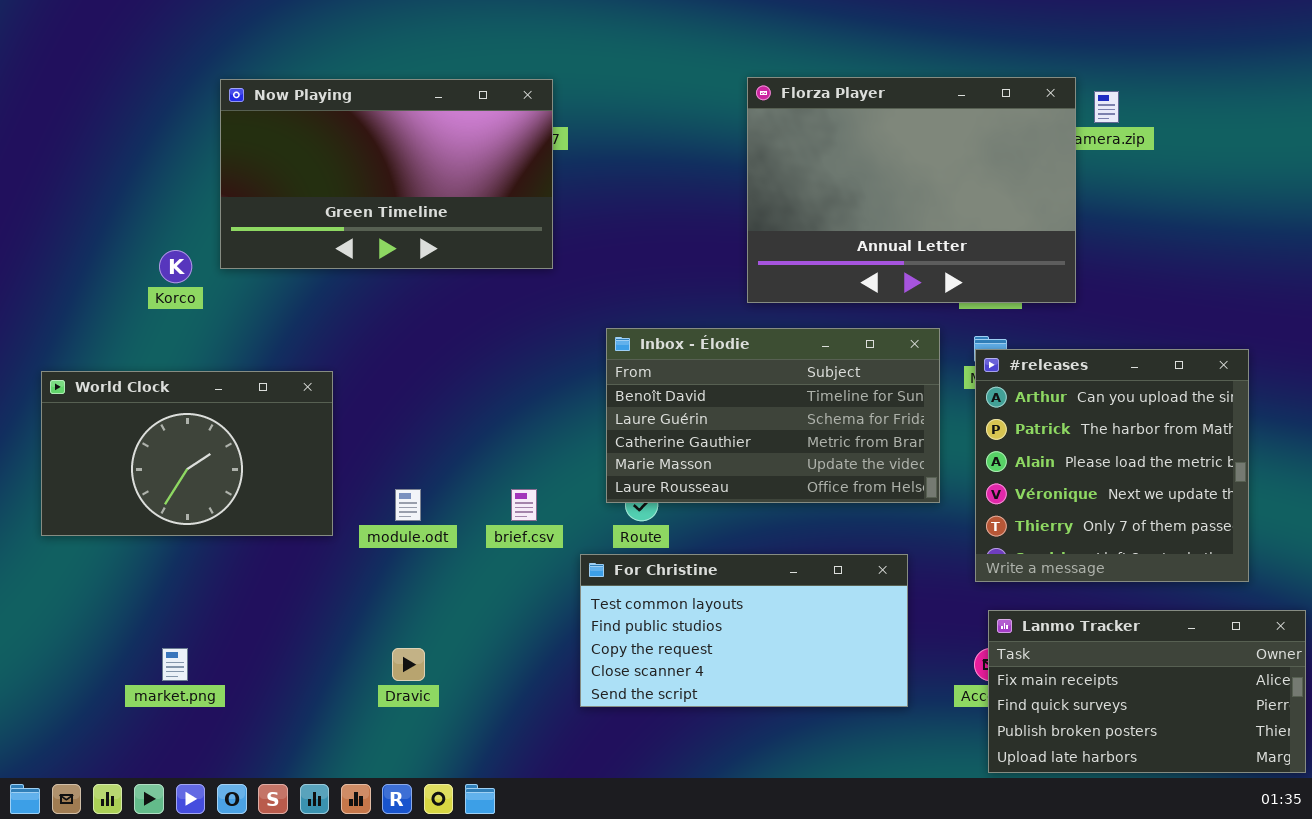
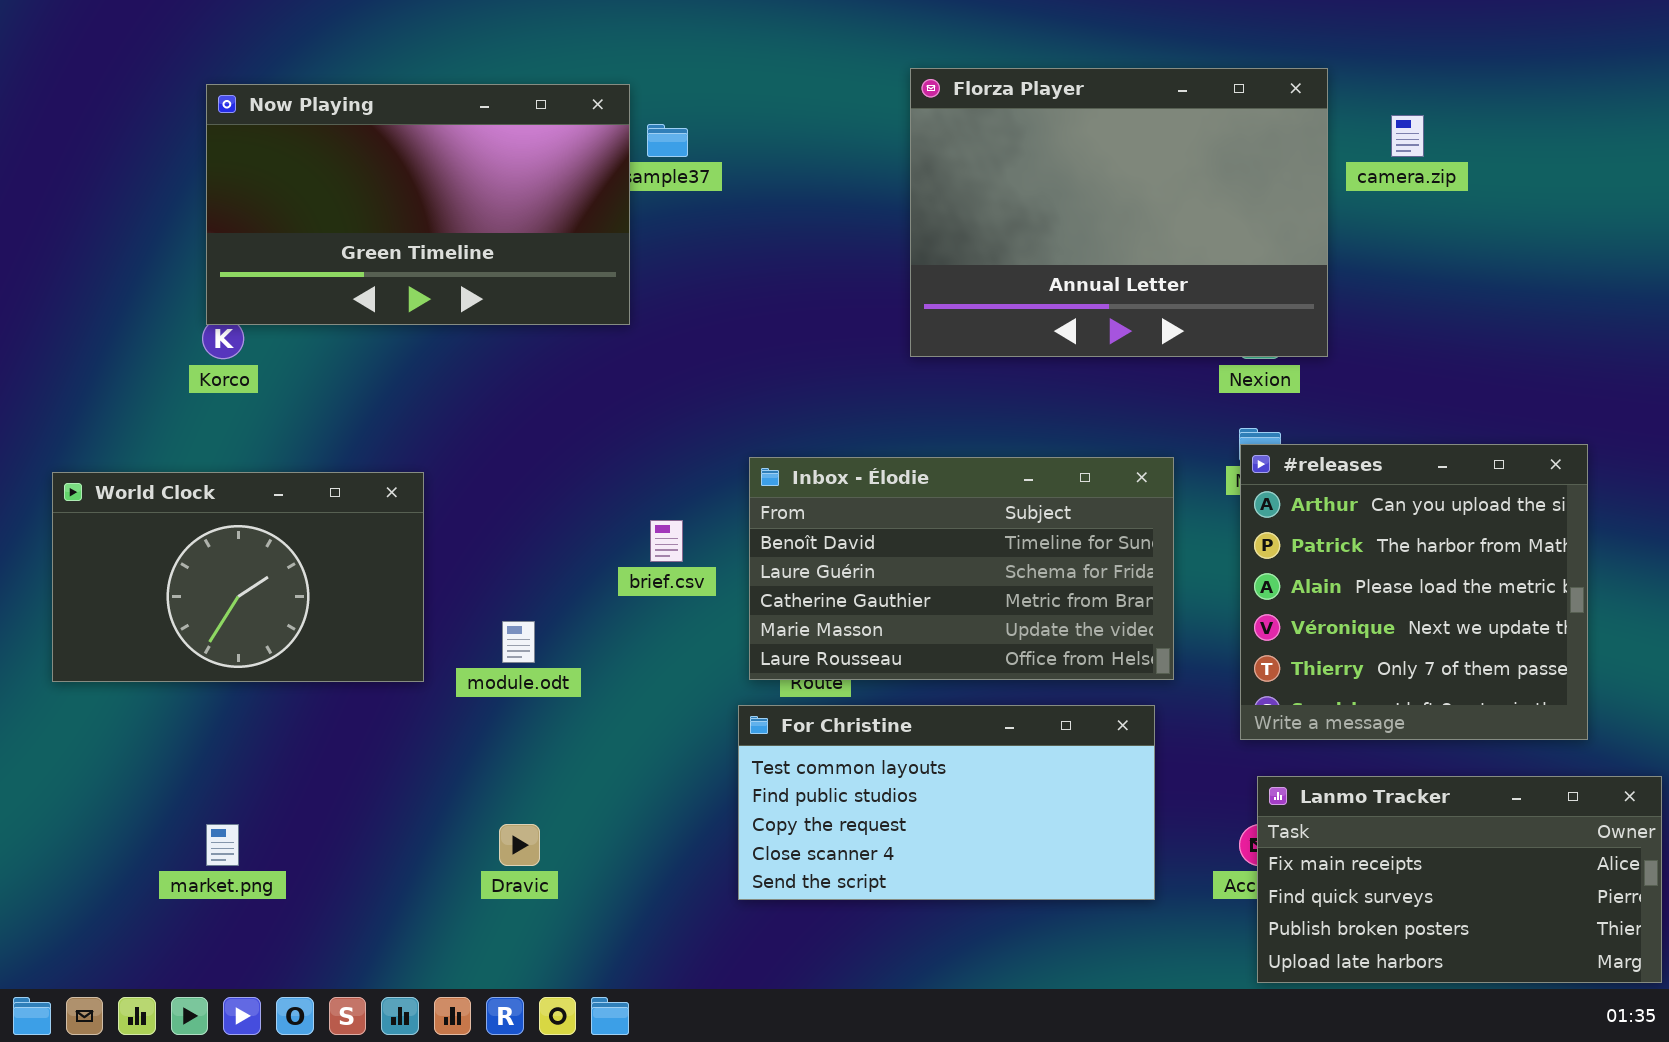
Florza Player: [747,77,1076,303] -> [910,68,1328,357], moved
Now Playing: [220,79,553,269] -> [206,84,630,325], moved
Inbox - Élodie: [606,328,940,503] -> [749,457,1174,680], moved
brief.csv: [511,489,537,521] -> [650,520,683,562], moved

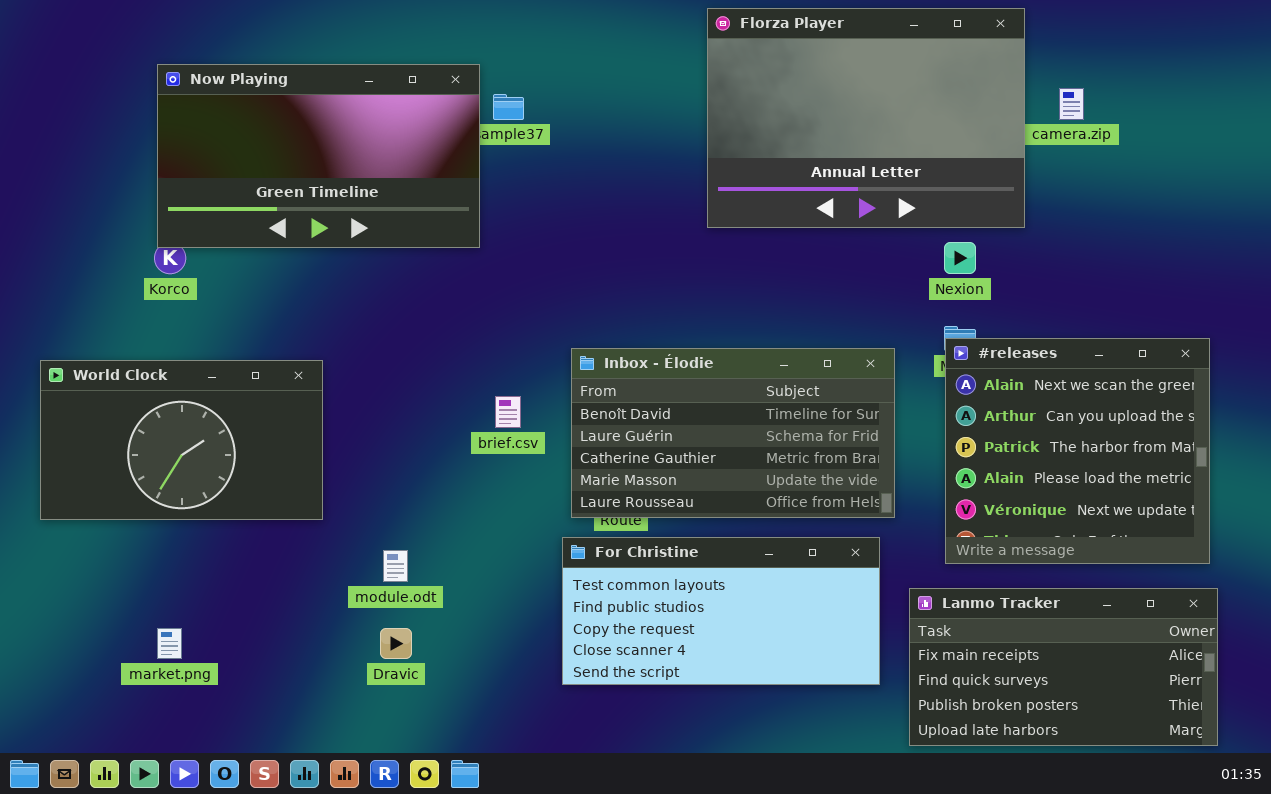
Florza Player: [910,68,1328,357] -> [707,8,1025,228], moved
#releases: [1240,444,1588,740] -> [945,338,1210,564], scrolled up 1 row
module.odt: [502,621,535,663] -> [383,550,408,582], moved
Lanmo Tracker: [1257,776,1662,983] -> [909,588,1218,746], moved

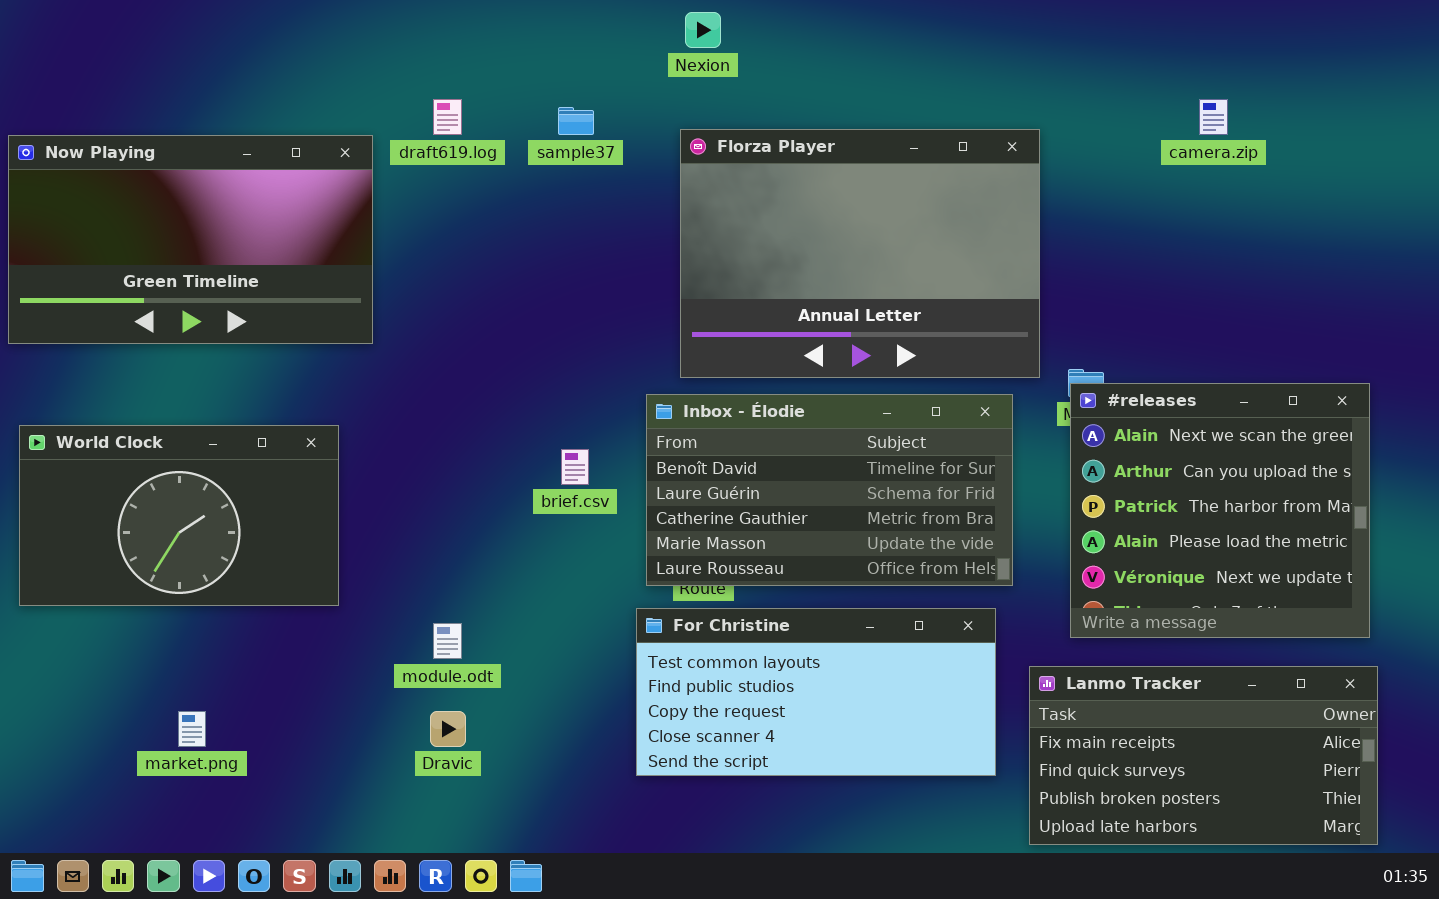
Florza Player: [707,8,1025,228] -> [680,129,1040,378], moved
Now Playing: [157,64,480,248] -> [8,135,373,344], moved
Nexion: [944,242,976,274] -> [685,12,721,48], moved
World Clock: [40,360,323,520] -> [19,425,339,606], moved

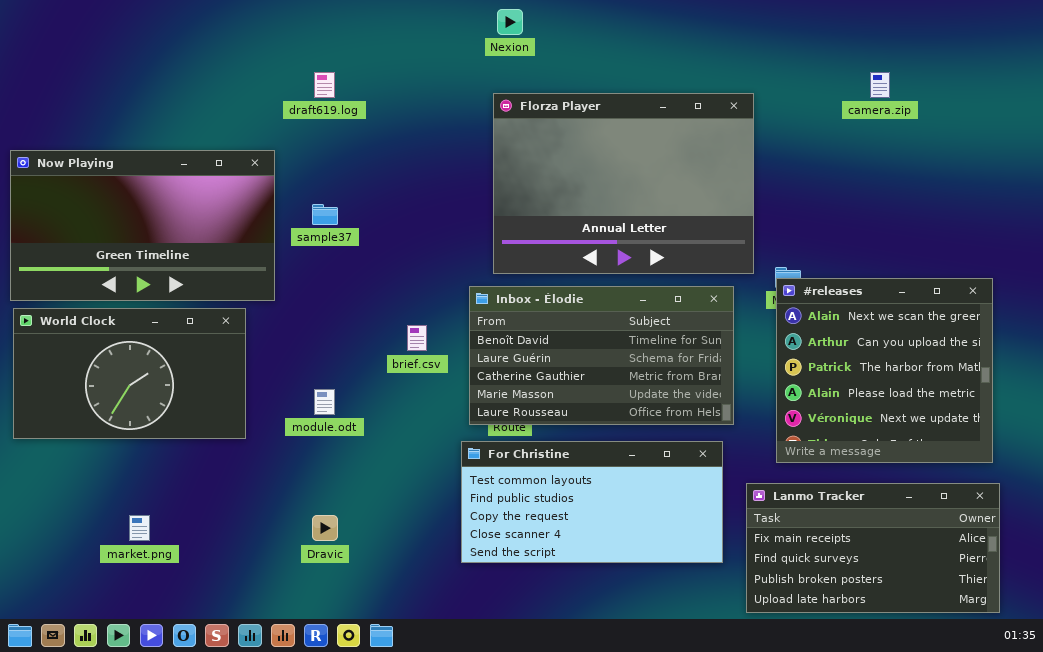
sample37: [558,107,594,135] -> [312,204,338,225], moved
Now Playing: [8,135,373,344] -> [10,150,275,301], moved
module.odt: [433,623,462,659] -> [314,389,335,415], moved

